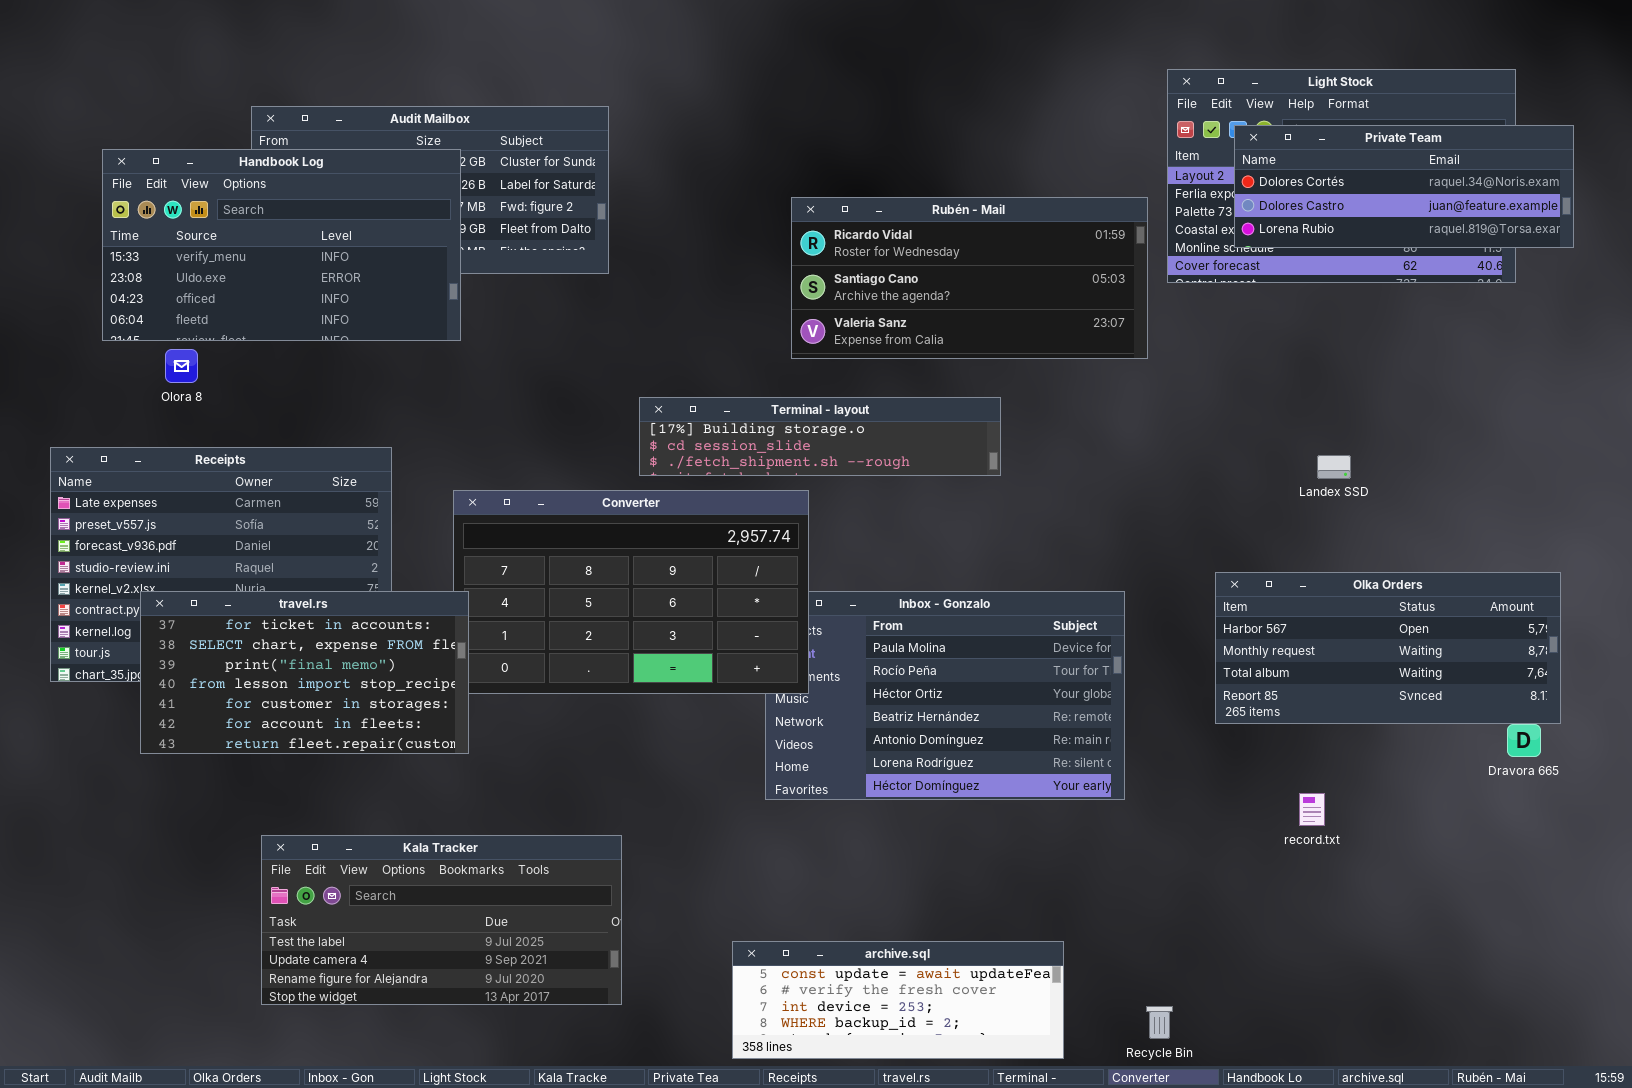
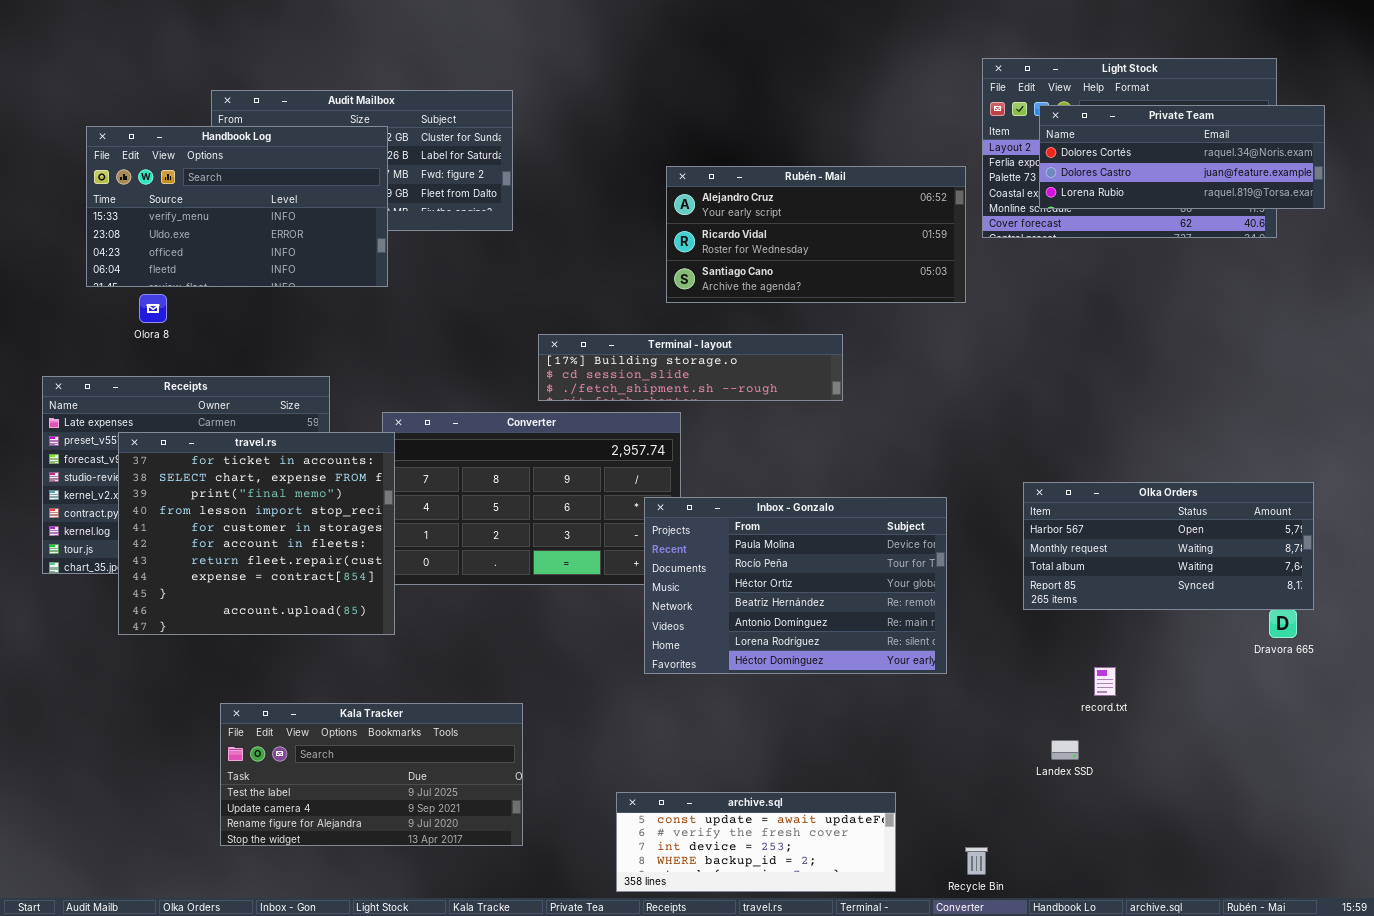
Rubén - Mail: [791,197,1148,359] -> [666,166,966,303], scrolled up 1 row
Landex SSD: [1317,455,1351,479] -> [1051,740,1079,760], moved
travel.rs: [140,591,469,754] -> [118,432,395,635], resized
Inbox - Gonzalo: [765,591,1125,800] -> [644,497,947,674], raised

